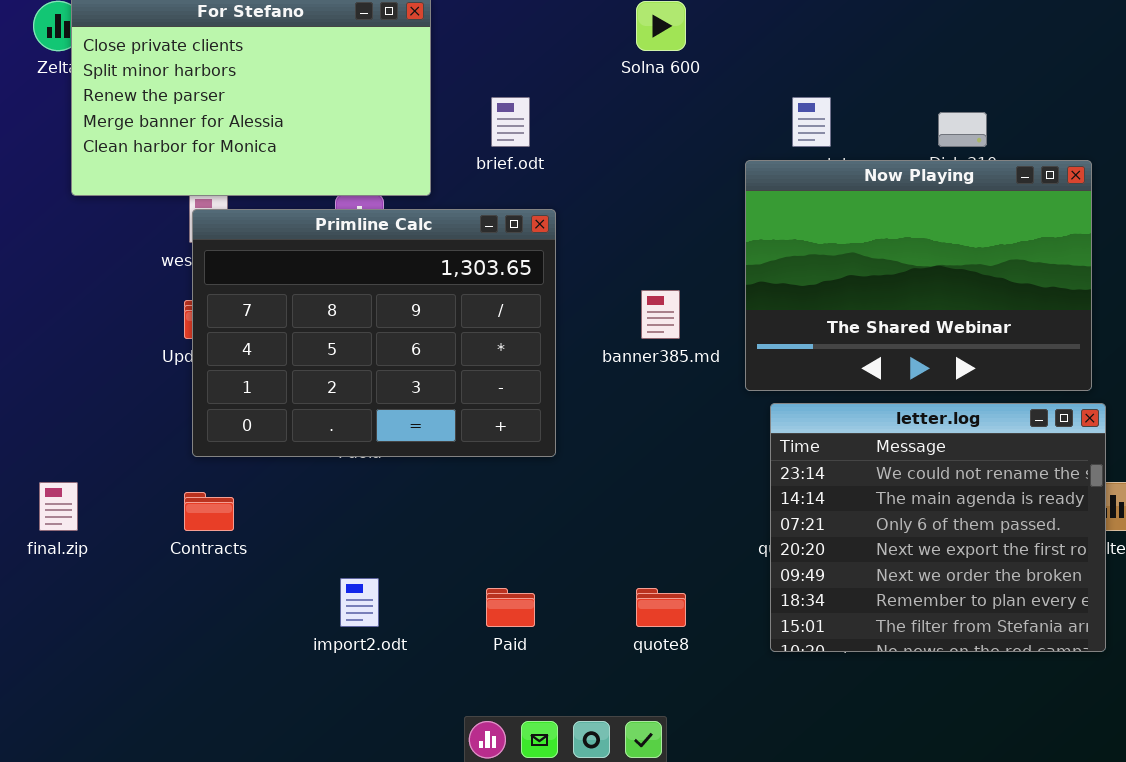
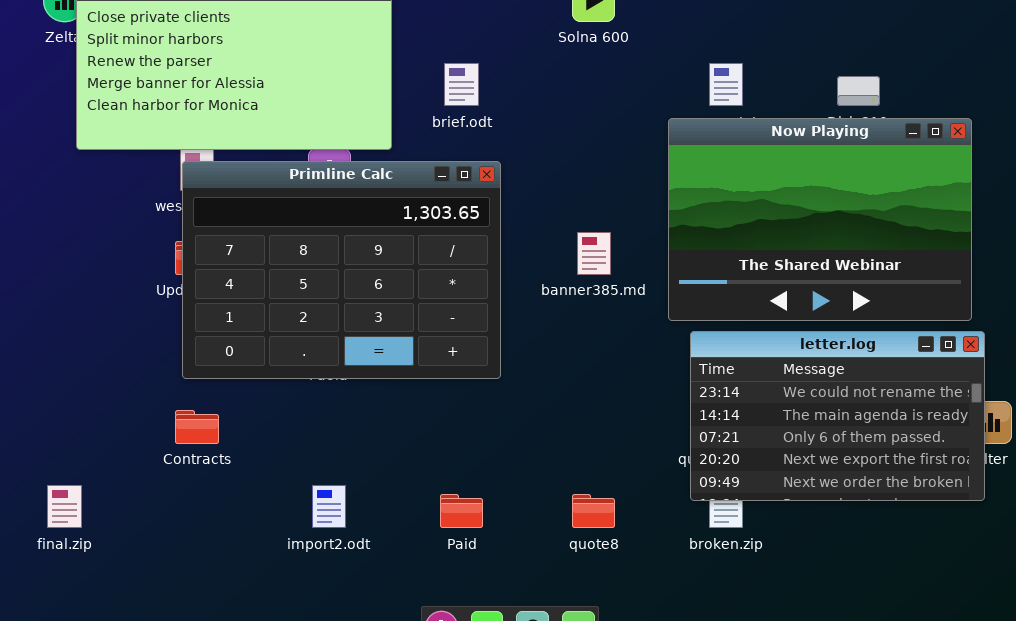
letter.log: [770,403,1106,652] -> [690,331,985,501], resized
final.zip: [39,482,78,531] -> [47,485,82,528], moved

